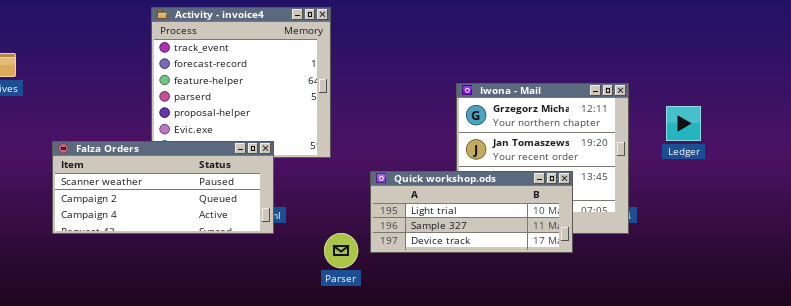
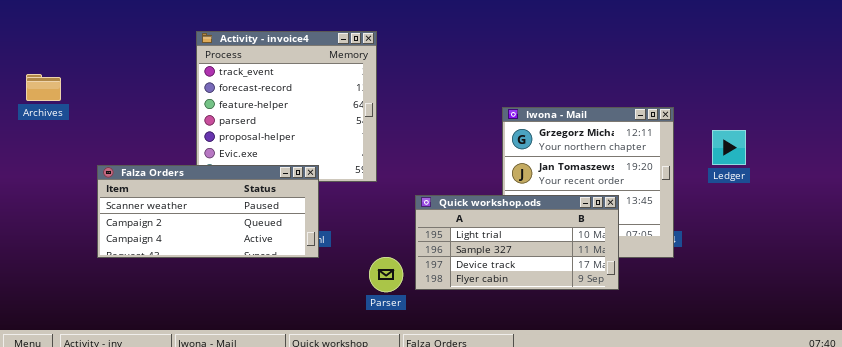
Quick workshop.ods: [370,171,573,253] -> [415,195,619,290], resized

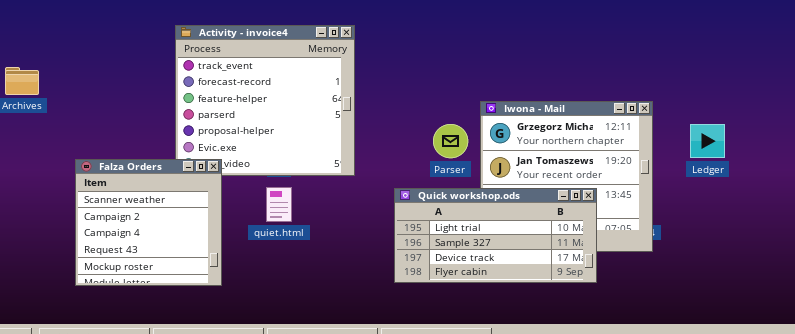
Falza Orders: [97,165,319,258] -> [75,159,222,286], resized
Parser: [369,257,403,292] -> [433,124,468,158], moved

